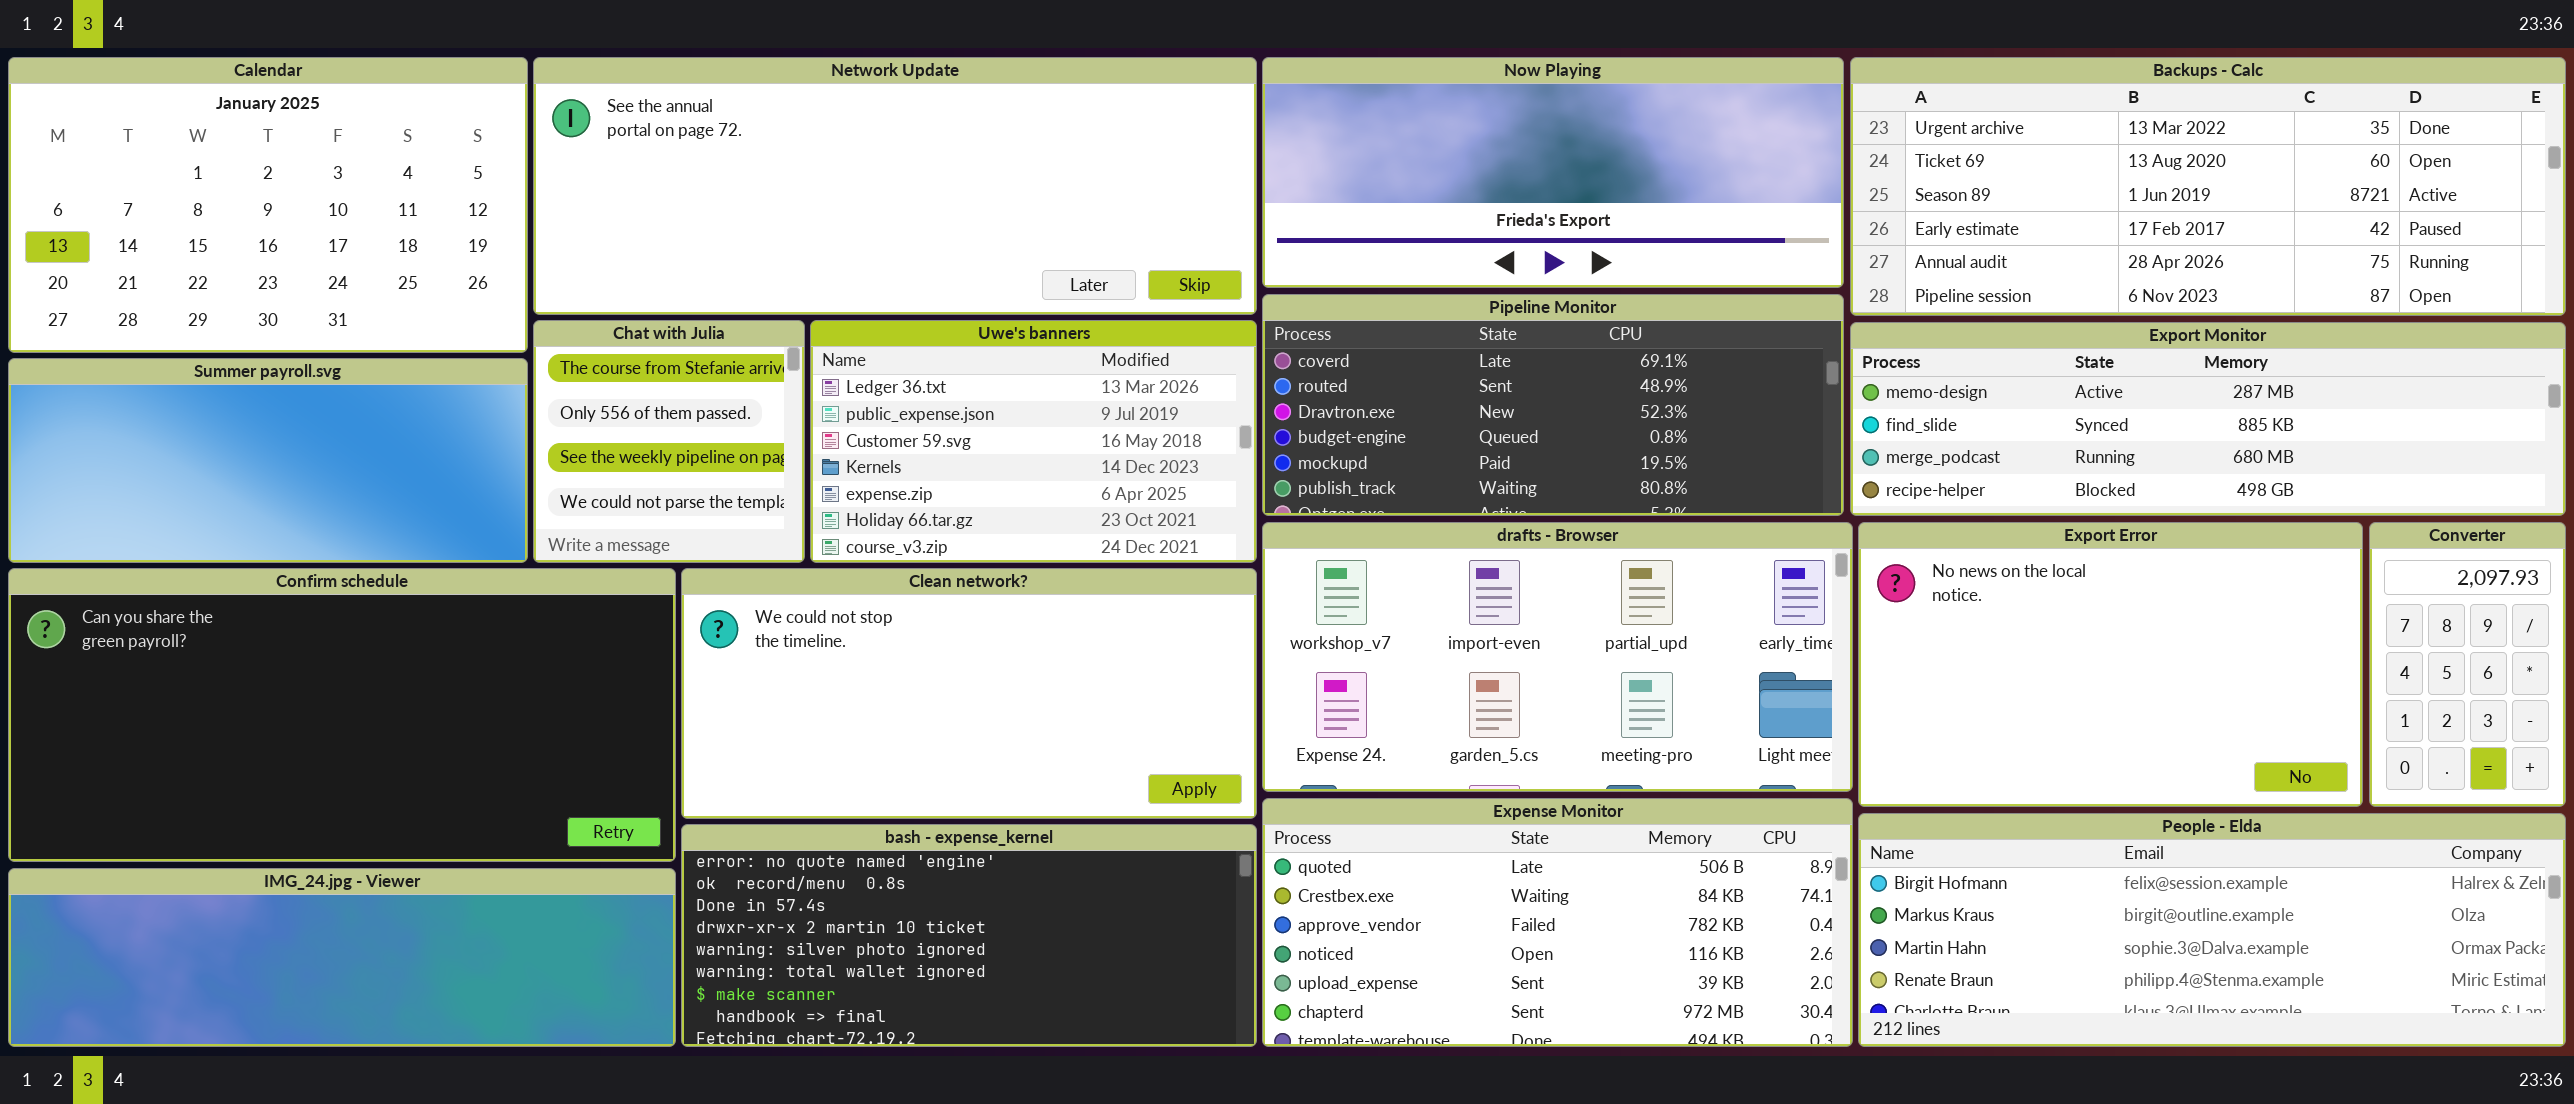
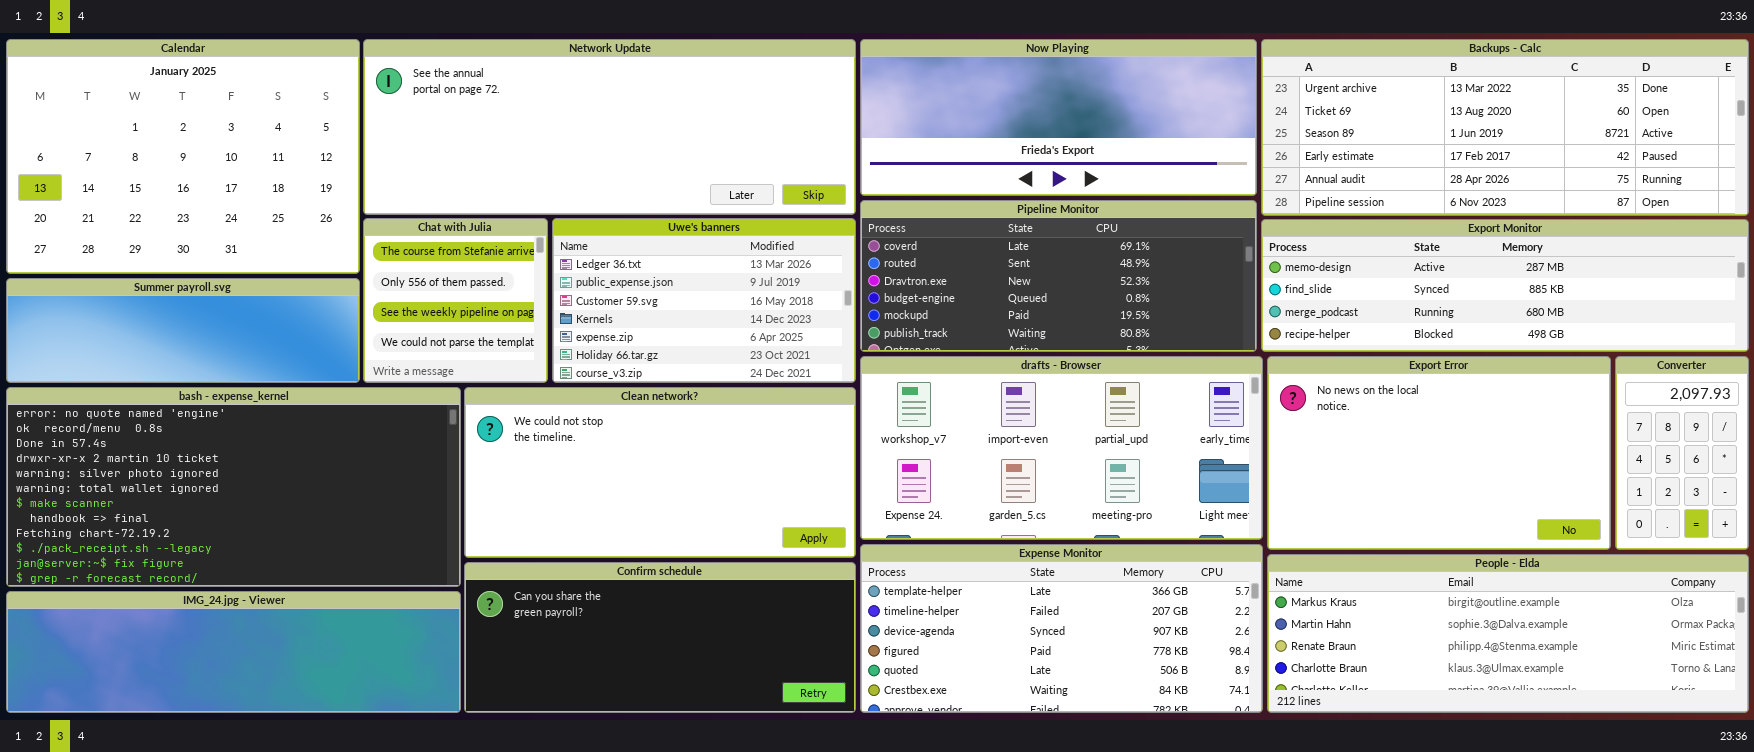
Calendar: [8,57,528,353] -> [6,39,360,274], resized
Summer payroll.svg: [8,358,528,563] -> [6,278,360,383], resized
Confirm schedule: [8,568,676,862] -> [464,562,856,713], moved, resized
Expense Monitor: [1262,798,1853,1047] -> [860,544,1263,713], scrolled up 4 rows
People - Elda: [1858,813,2566,1047] -> [1267,554,1749,713], scrolled down 1 row
bash - expense_kernel: [681,824,1257,1047] -> [6,387,461,587], moved, resized

